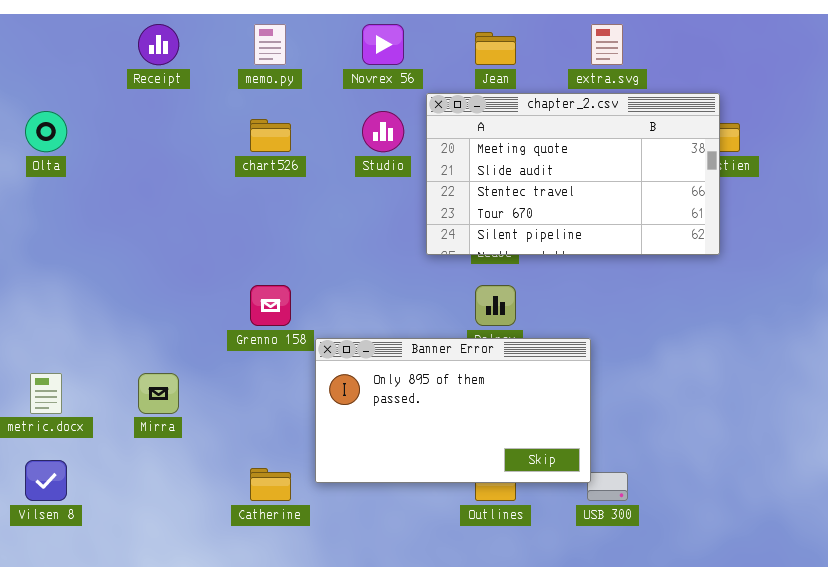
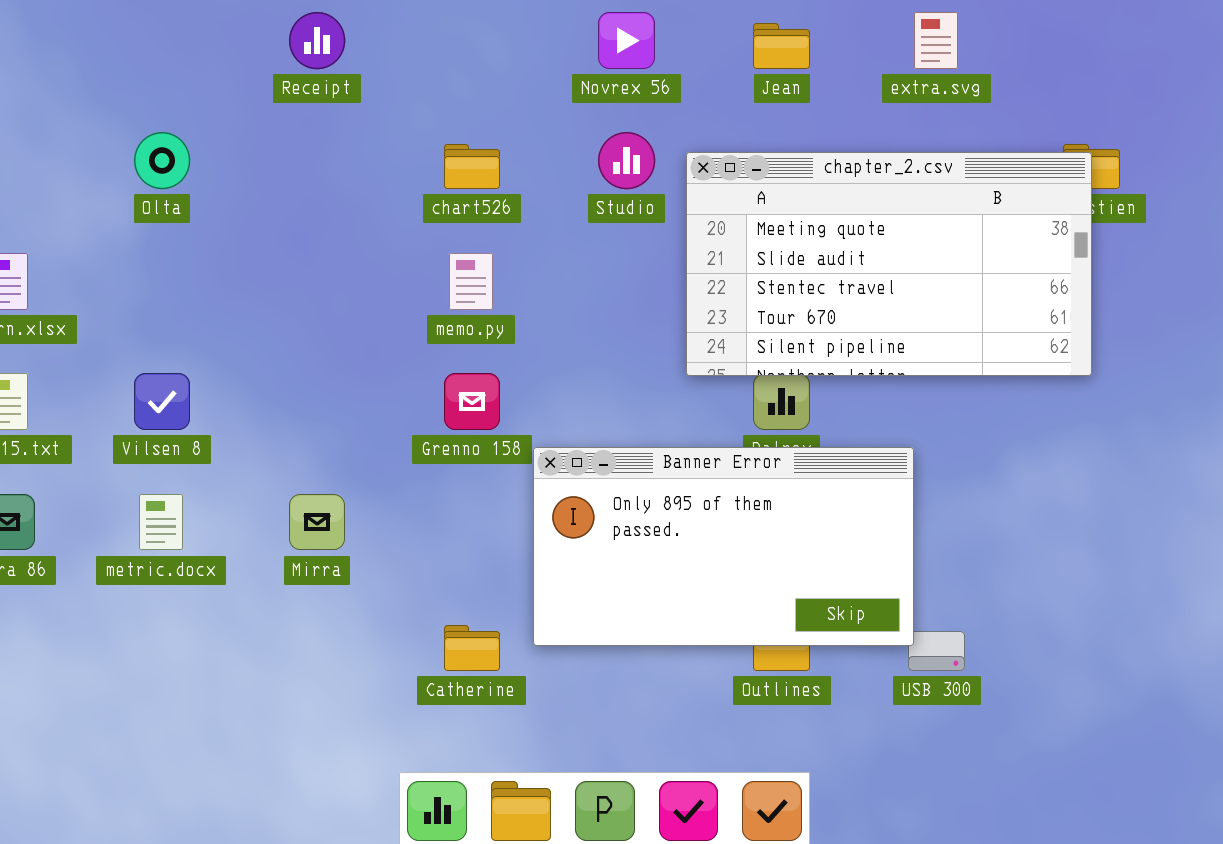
memo.py: [254,24,286,65] -> [449,253,493,310], moved
chapter_2.csv: [426,93,720,255] -> [686,152,1092,376], moved
Vilsen 8: [25,460,67,501] -> [134,373,190,430], moved

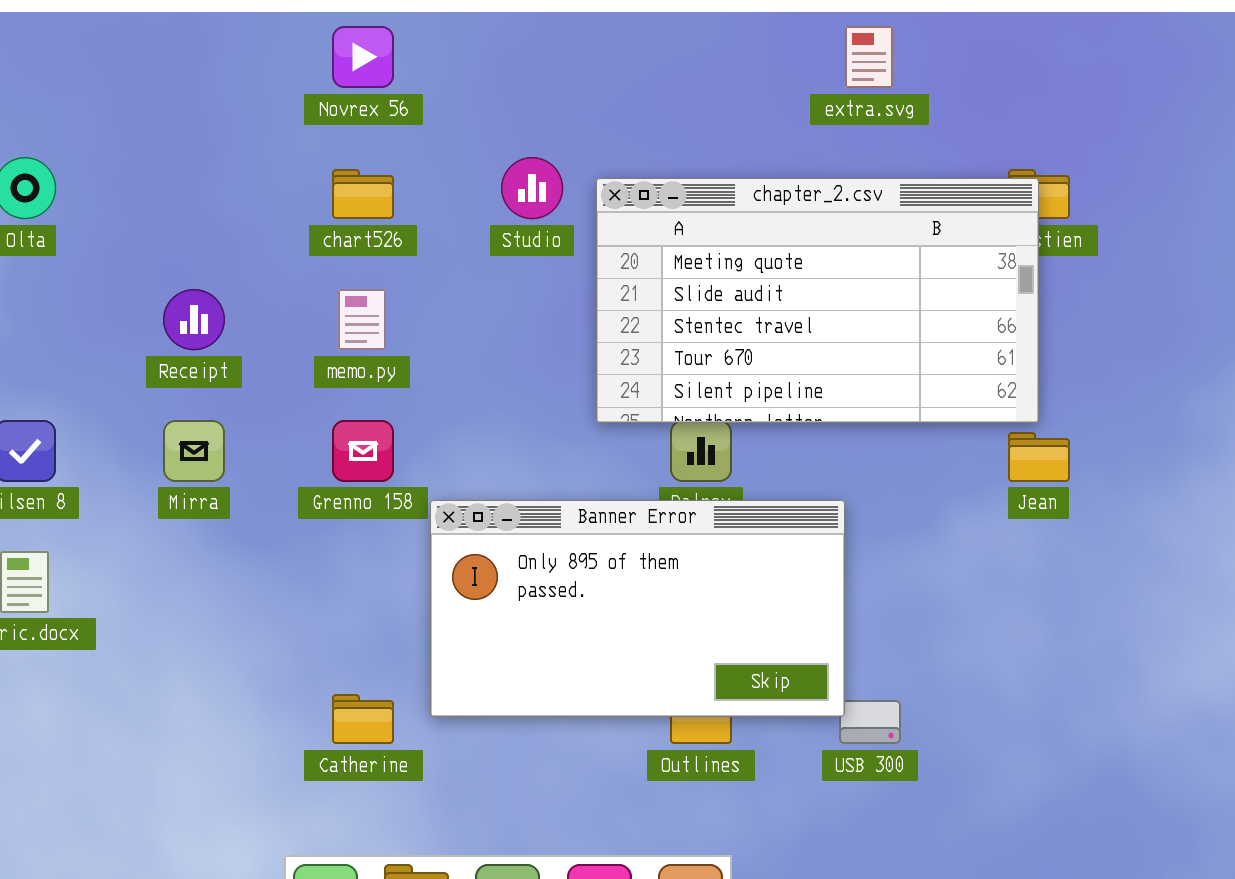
Receipt: [289,12,345,69] -> [163,289,225,350], moved
Novrex 56: [598,12,655,69] -> [332,26,394,88], moved
Jean: [753,23,810,69] -> [1008,432,1070,482], moved
Mirra: [289,494,345,550] -> [163,420,225,482], moved

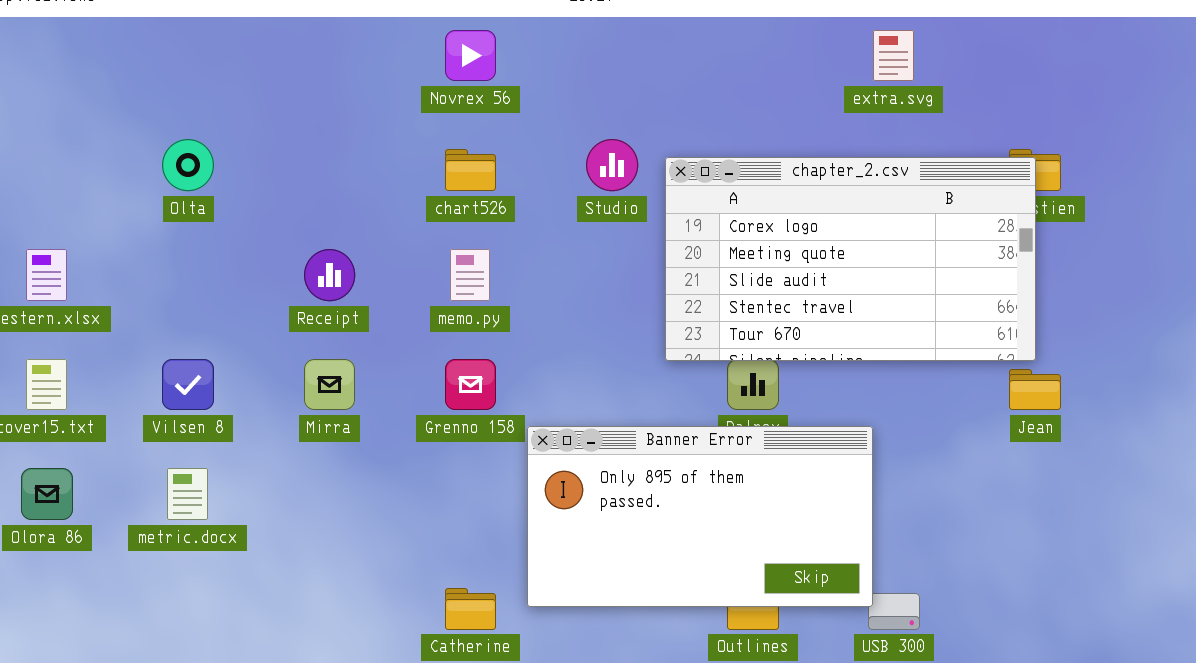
chapter_2.csv: [596,178,1039,423] -> [665,157,1036,361], scrolled up 1 row

